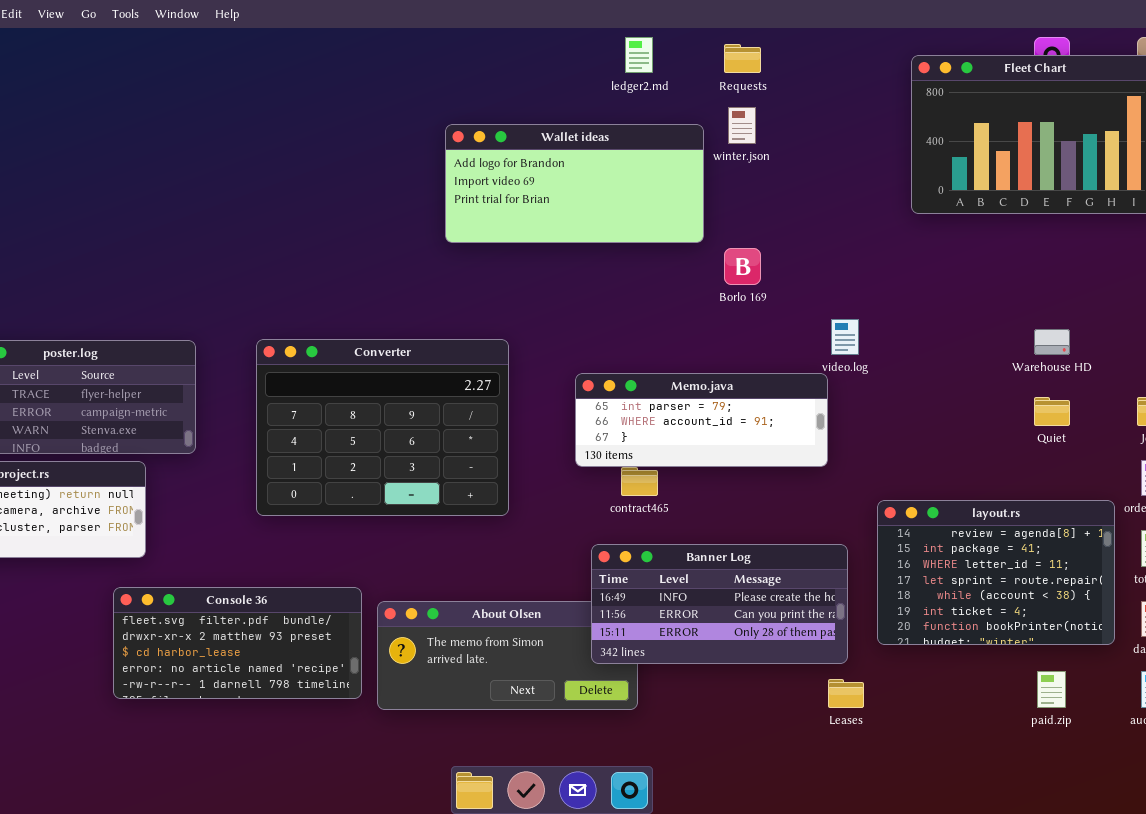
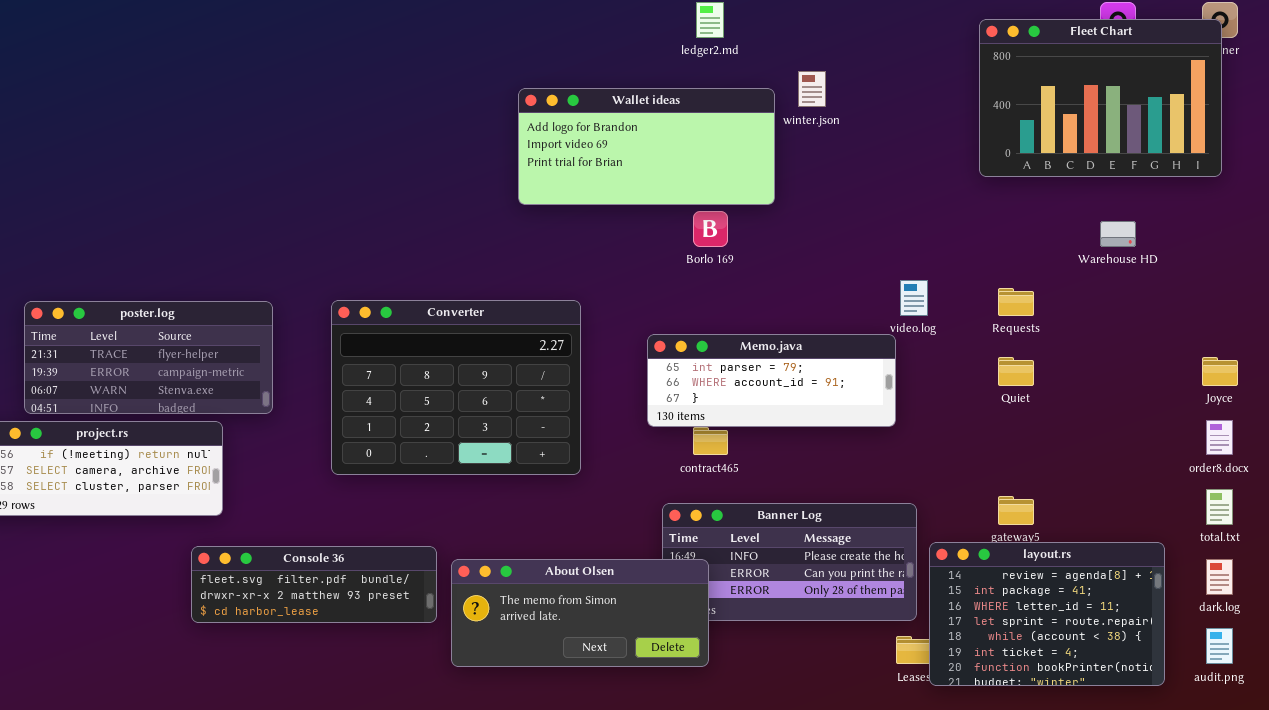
Requests: [724,44,761,73] -> [998,288,1034,316], moved
Borlo 169: [724,248,761,285] -> [693,211,728,247], moved
Warehouse HD: [1034,329,1070,355] -> [1100,221,1136,247], moved
Quiet: [1034,397,1070,426] -> [998,357,1034,386], moved
layout.rs: [877,500,1115,645] -> [929,542,1165,686], moved
Console 36: [113,587,362,699] -> [191,546,437,623], resized
About Olsen: [377,601,638,710] -> [451,559,709,667], raised

